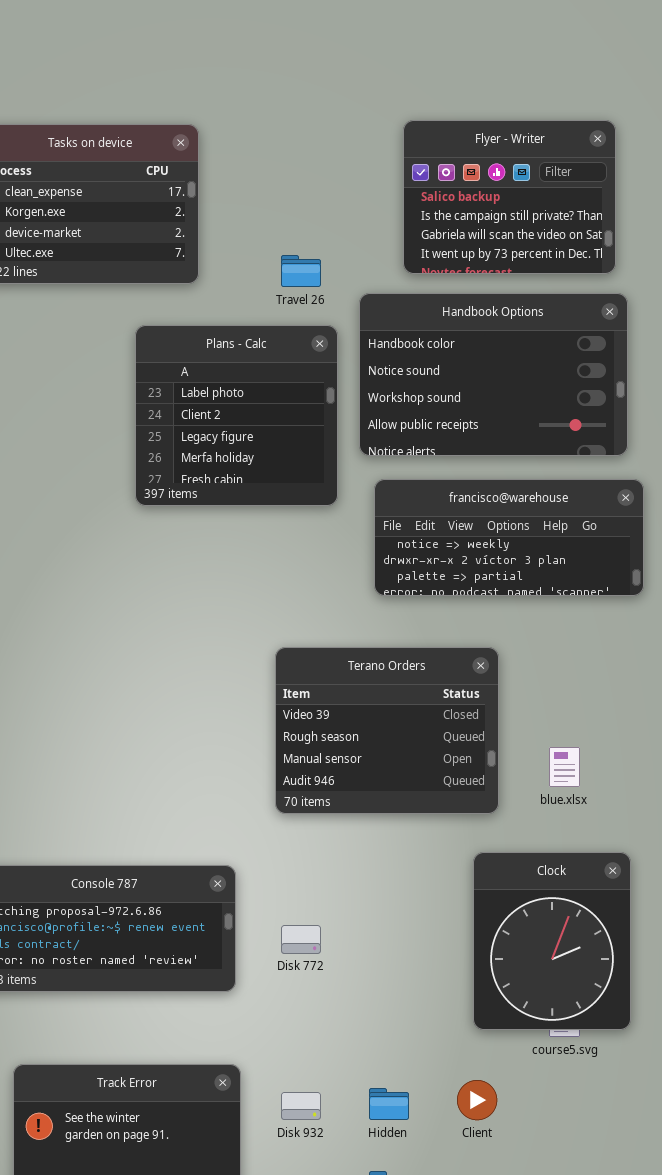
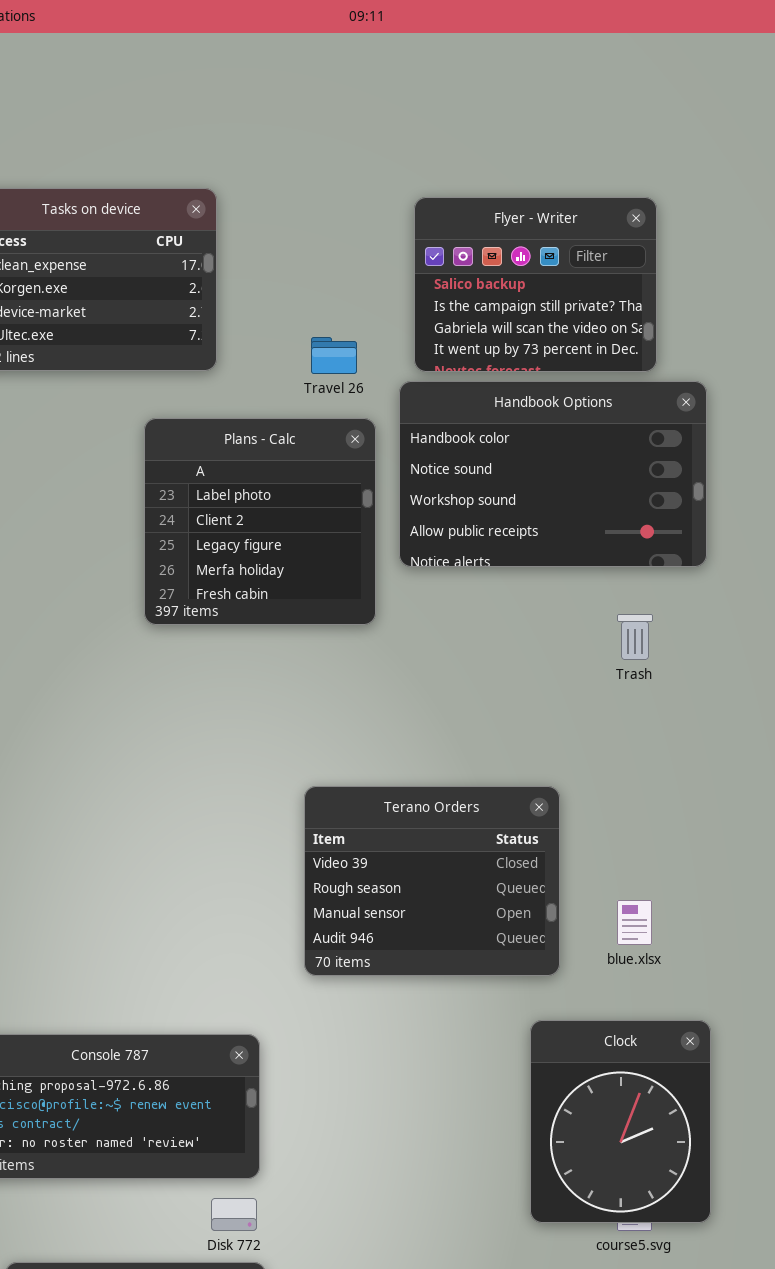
Flyer - Writer: [403,120,616,274] -> [414,197,657,372], moved
francisco@warehouse: [374,479,644,596] -> none, closed
Disk 772: [281,925,321,954] -> [211,1198,257,1231], moved

